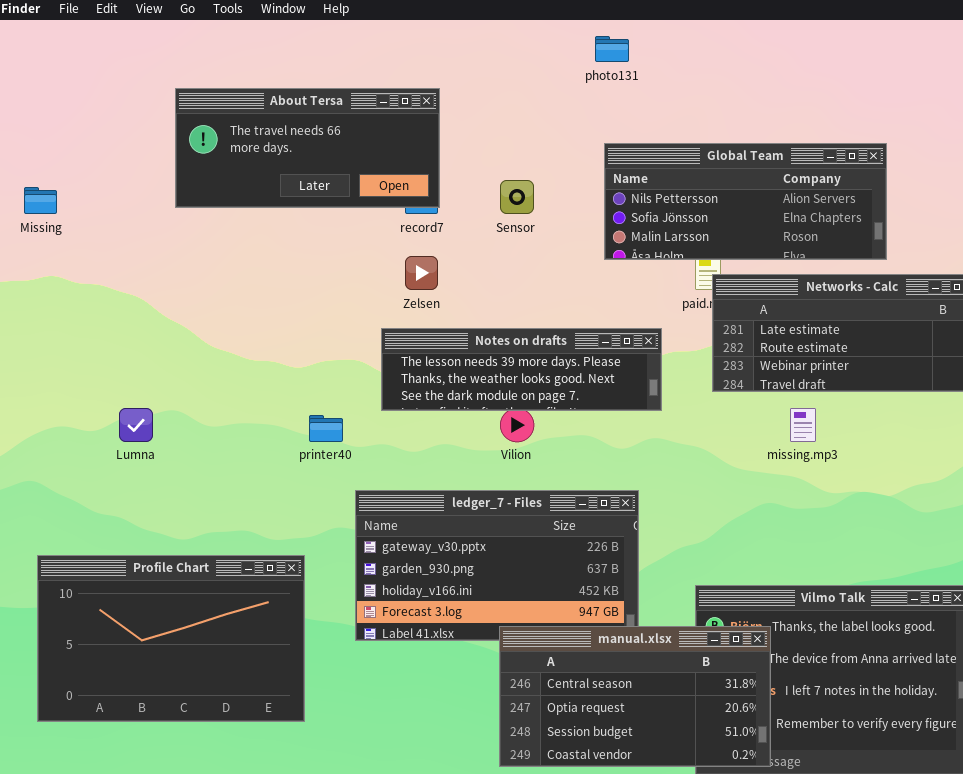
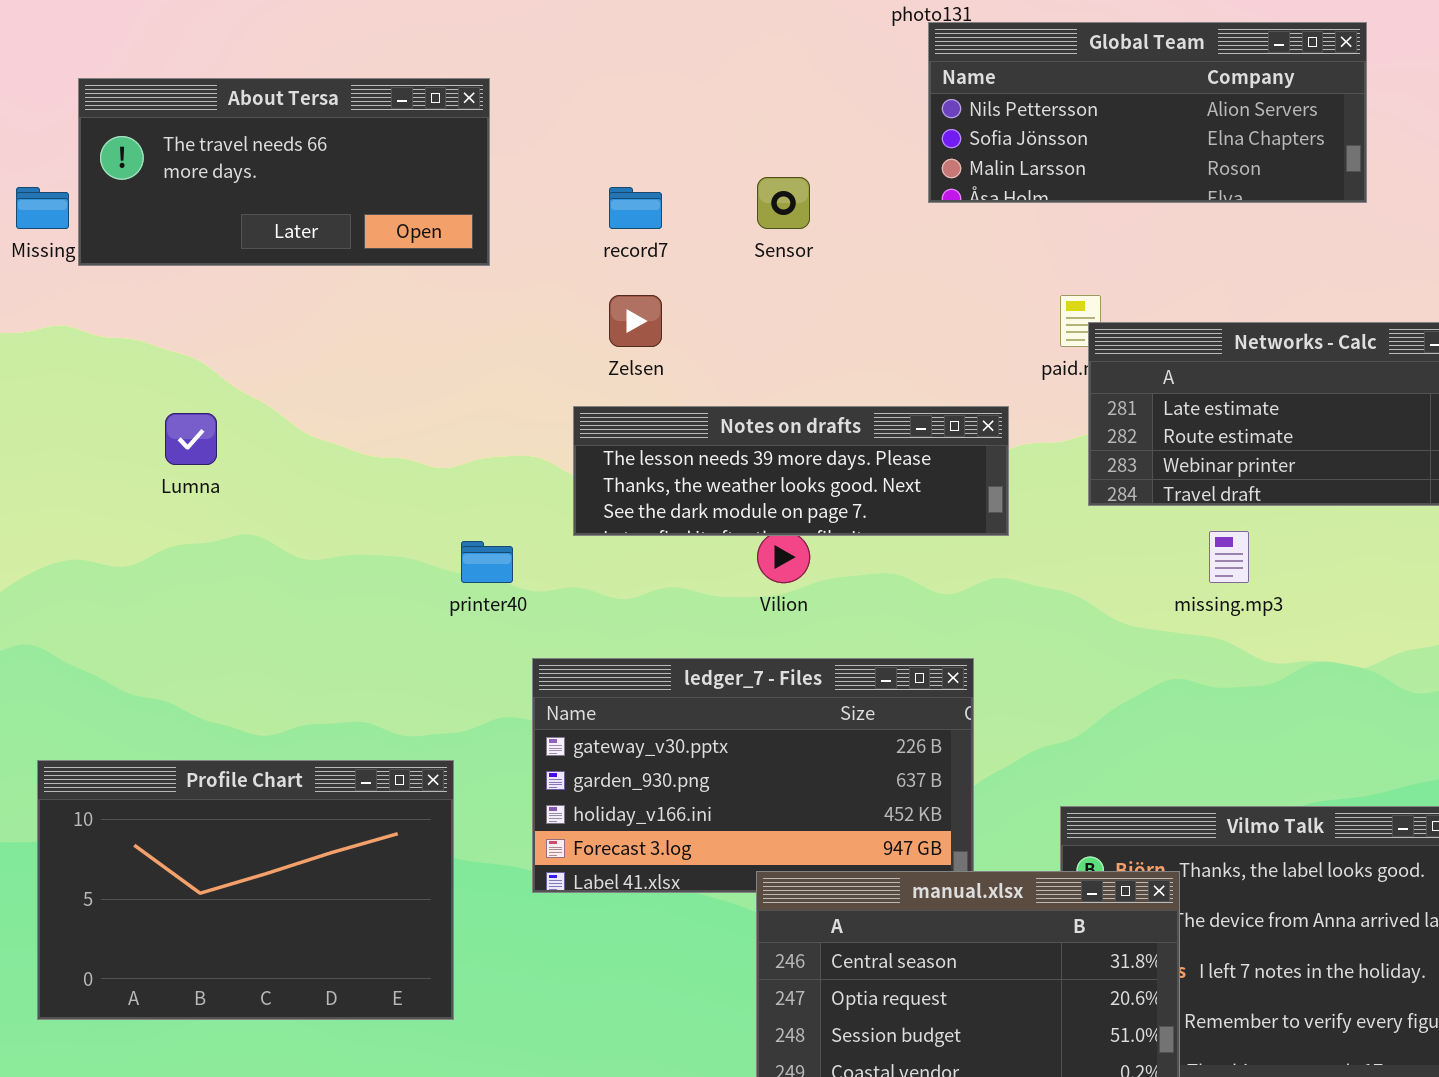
About Tersa: [175,88,440,208] -> [78,78,490,266], moved
Global Team: [604,143,887,260] -> [928,22,1367,203], moved
Lumna: [119,408,153,442] -> [165,413,217,465], moved

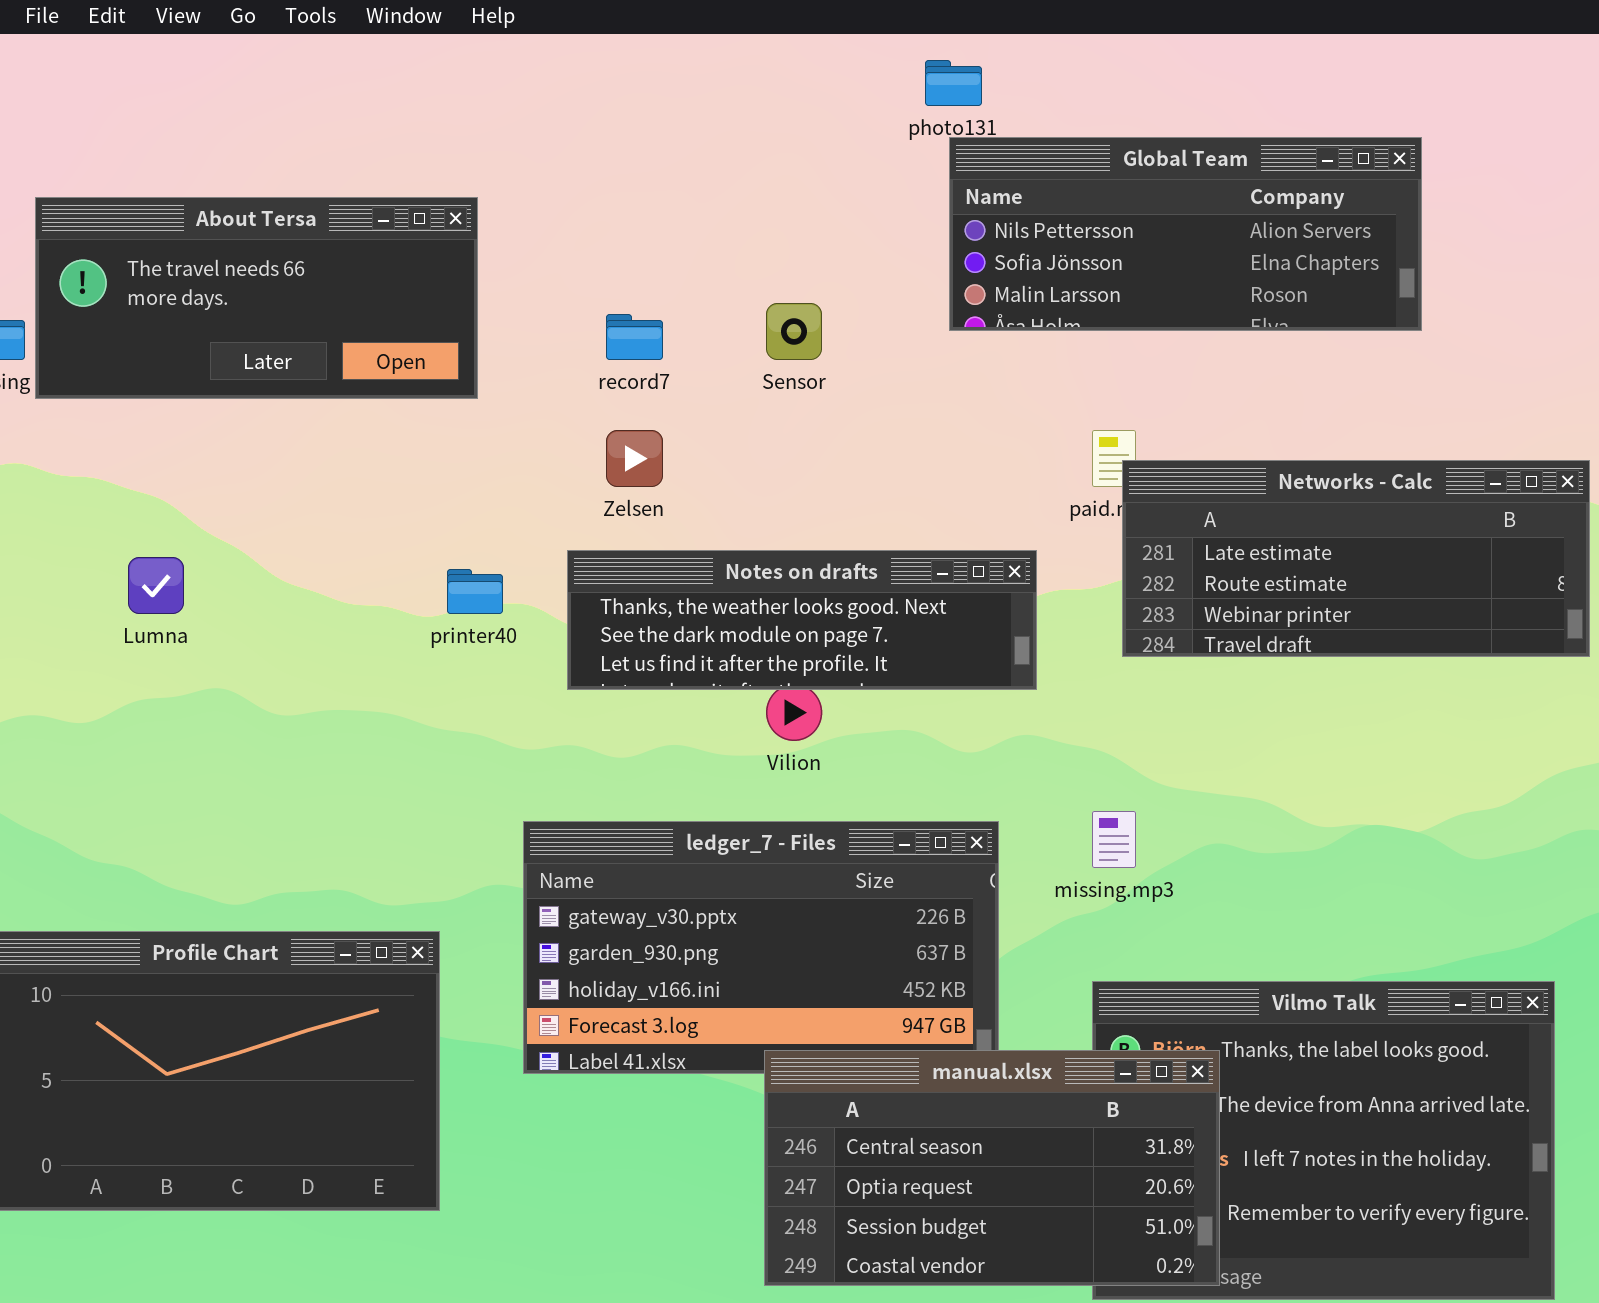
Notes on drafts: [573,406,1009,536] -> [567,550,1037,690], scrolled down 1 row
missing.mp3: [1209,531,1249,583] -> [1092,811,1136,868], moved
printer40: [461,541,513,583] -> [447,569,503,614], moved

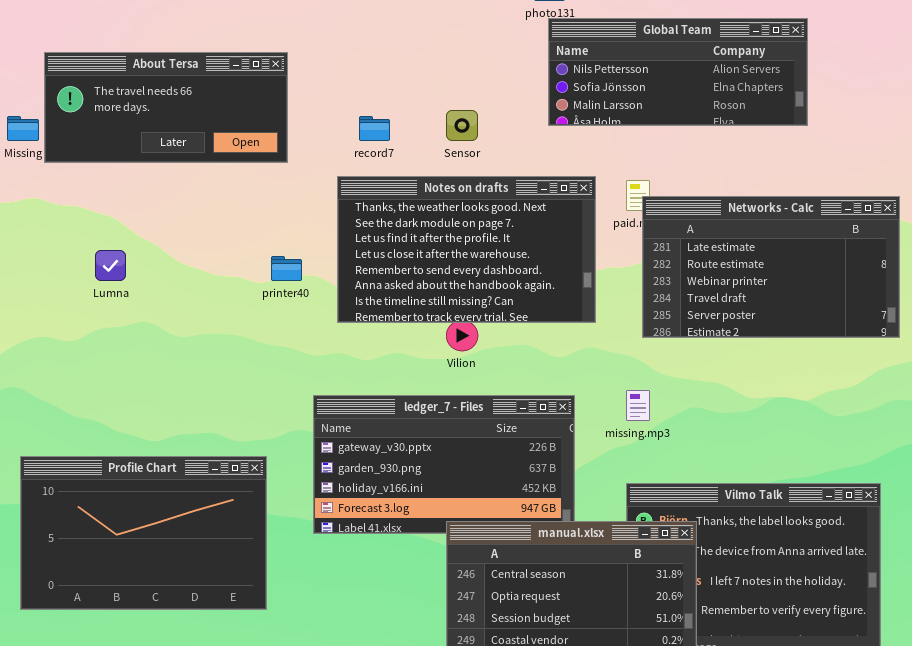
Networks - Calc: [1122,460,1590,657] -> [642,196,900,338], resized
Notes on drafts: [567,550,1037,690] -> [337,176,596,323], resized

